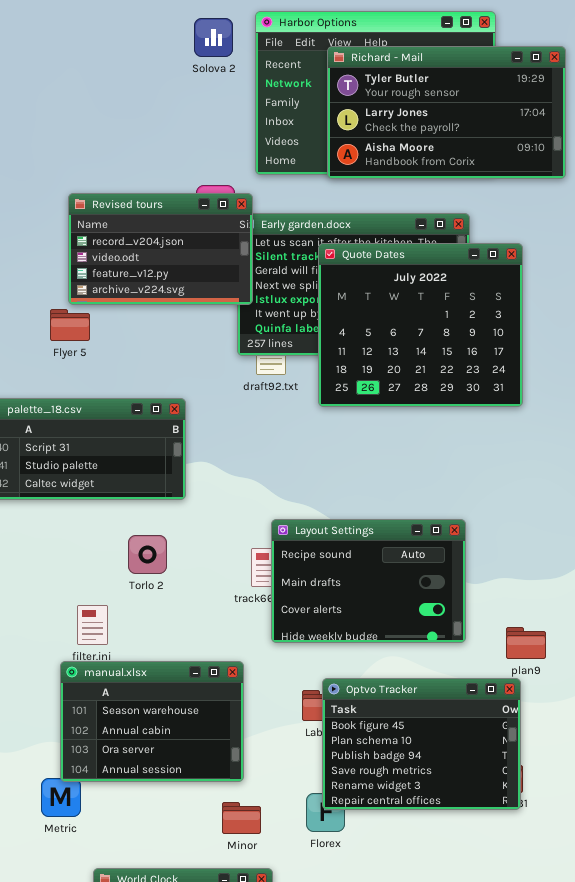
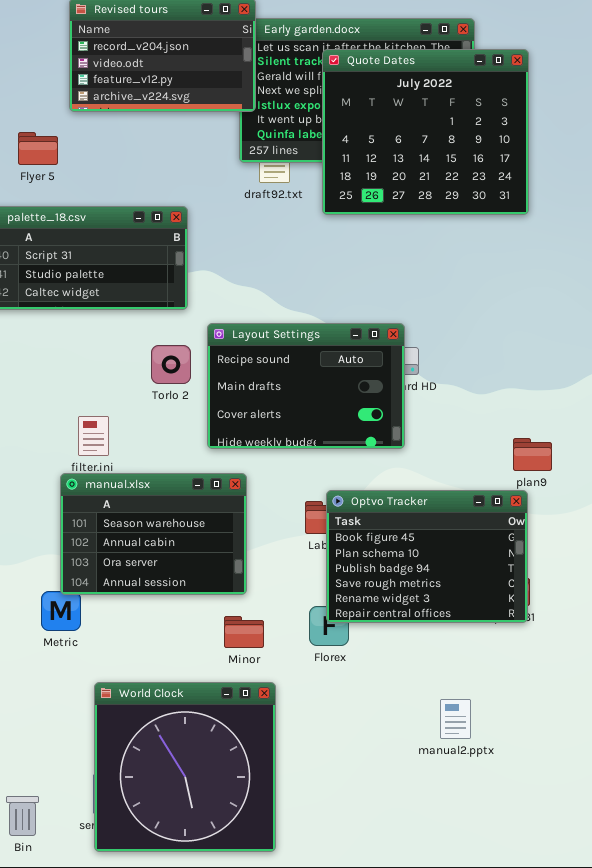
Flyer 5: [50,309,90,341] -> [18,132,58,165], moved
Layout Settings: [271,519,466,643] -> [207,323,405,449], moved
Torlo 2: [128,535,167,574] -> [151,345,191,384], moved

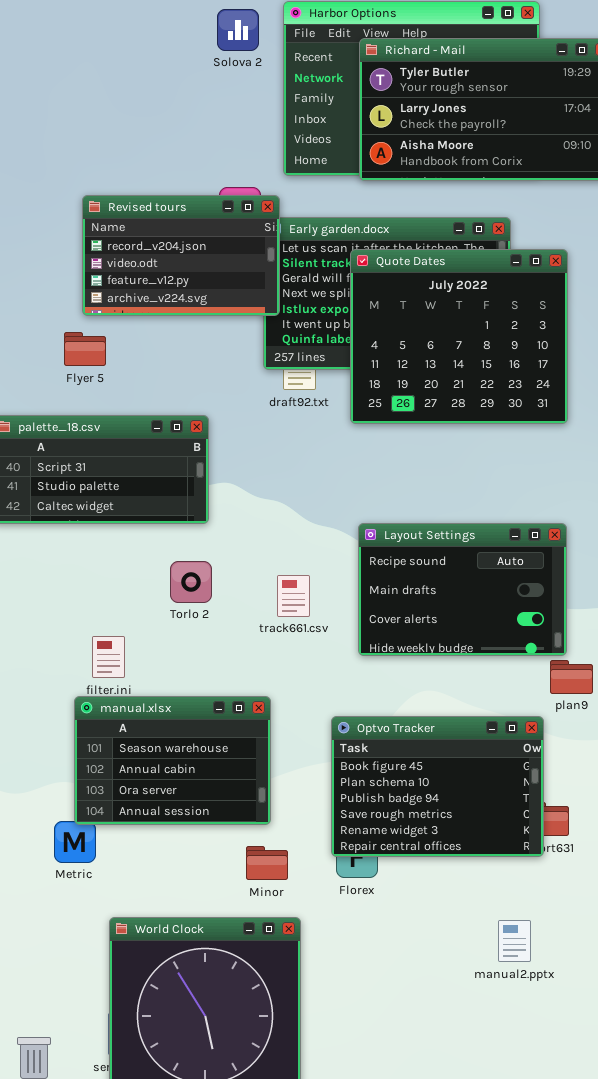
Flyer 5: [18,132,58,165] -> [64,332,106,366], moved
Layout Settings: [207,323,405,449] -> [358,523,567,656], moved
Optvo Tracker: [326,490,528,623] -> [331,716,544,857], moved
manual2.pptx: [440,699,471,739] -> [498,920,531,962], moved

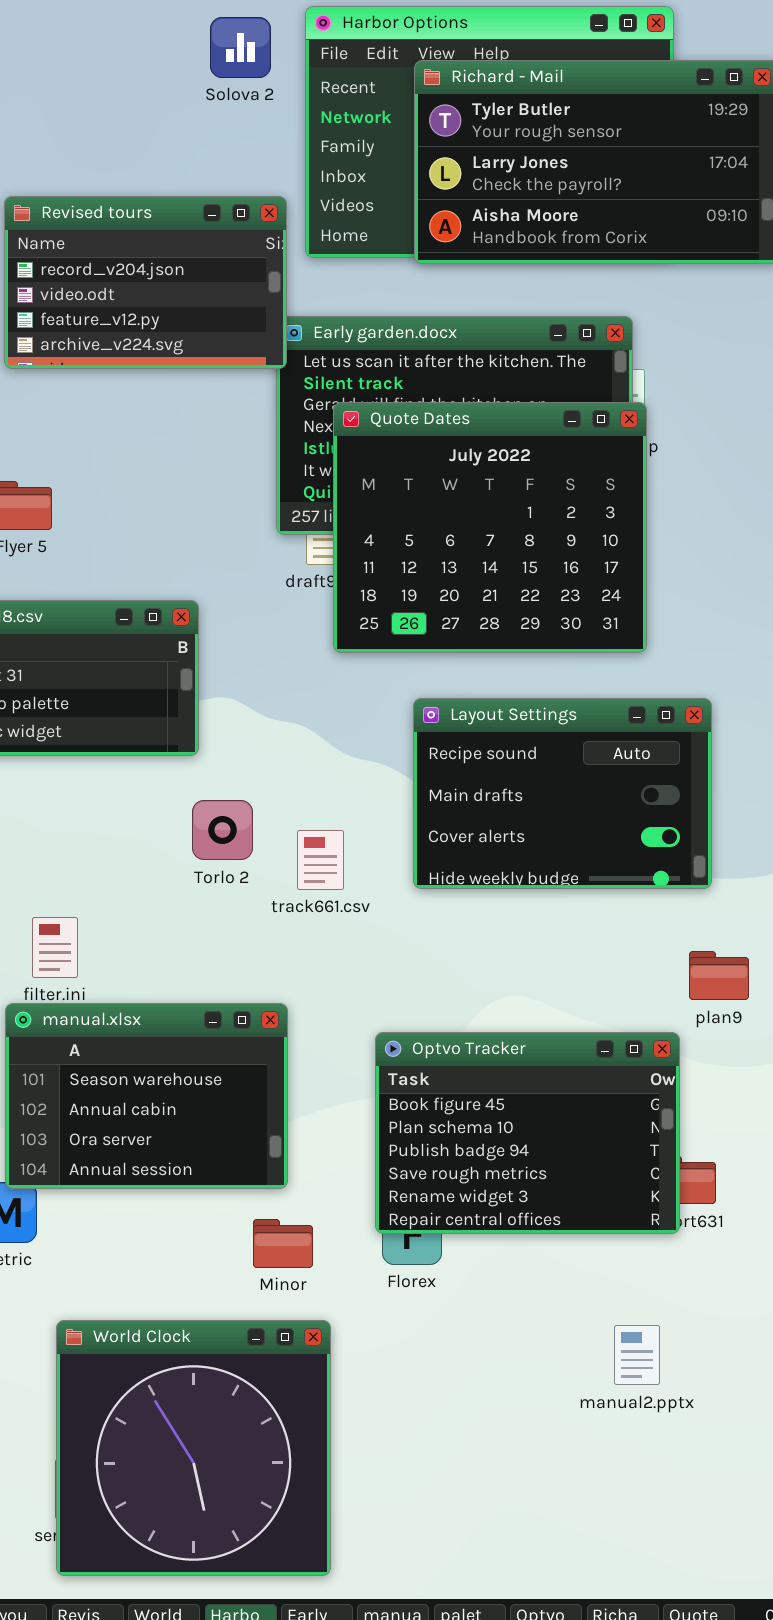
Revised tours: [82,195,280,316] -> [4,196,287,369], moved
Quote Dates: [350,249,568,424] -> [333,402,647,653], moved
Layout Settings: [358,523,567,656] -> [413,698,712,889], moved
Torlo 2: [170,561,212,603] -> [192,800,253,860], moved

